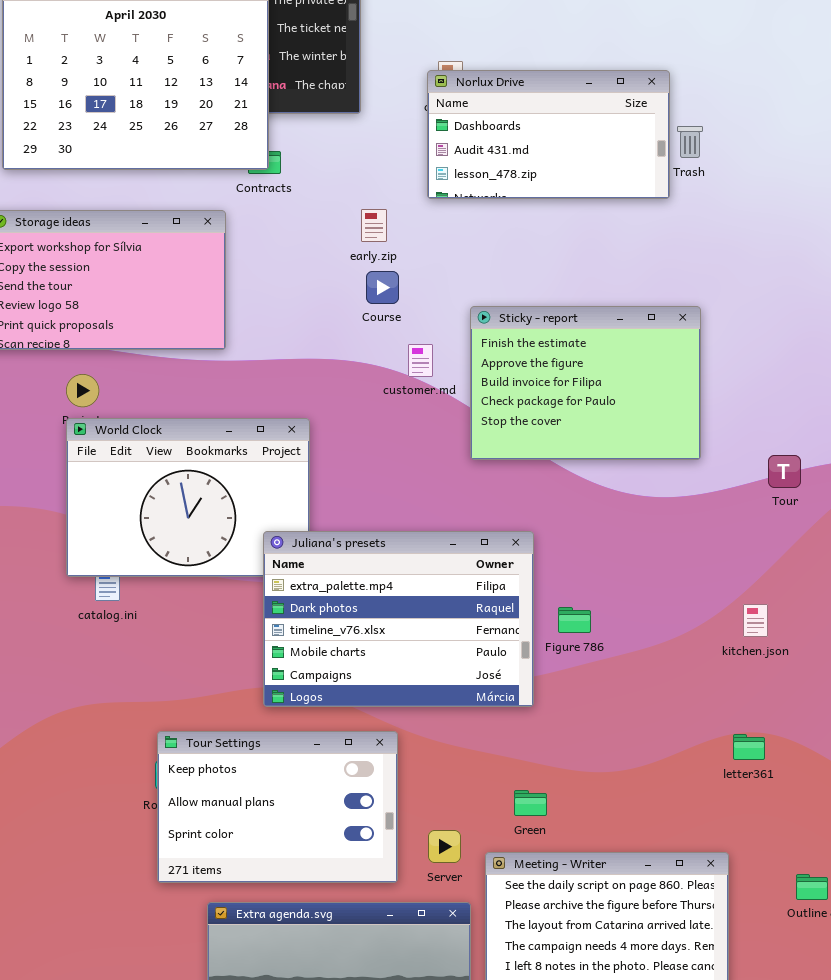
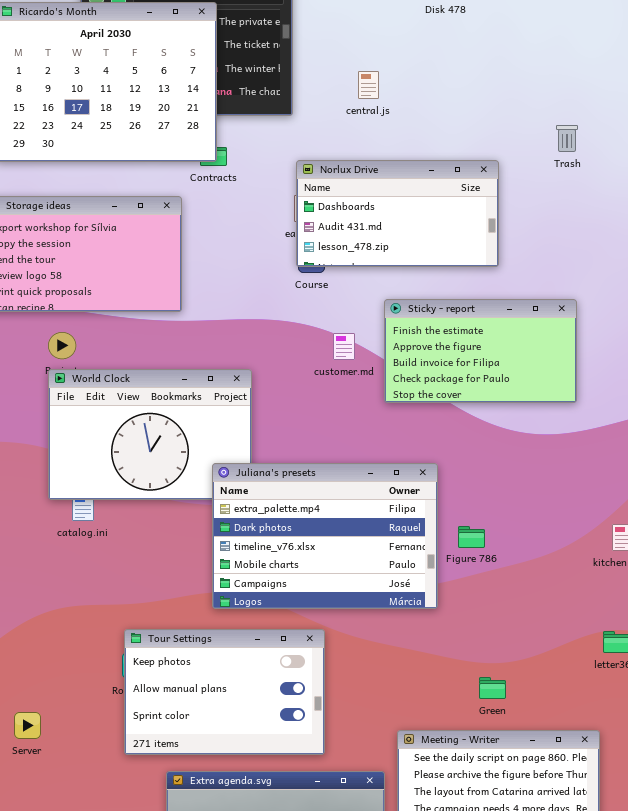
Norlux Drive: [427,70,670,199] -> [296,160,499,267], moved
Sticky - report: [470,306,701,460] -> [384,299,577,403], resized
customer.md: [408,344,433,377] -> [333,333,355,360], moved
Green: [514,790,547,816] -> [479,677,506,699], moved
Server: [428,830,461,863] -> [14,712,41,739], moved

